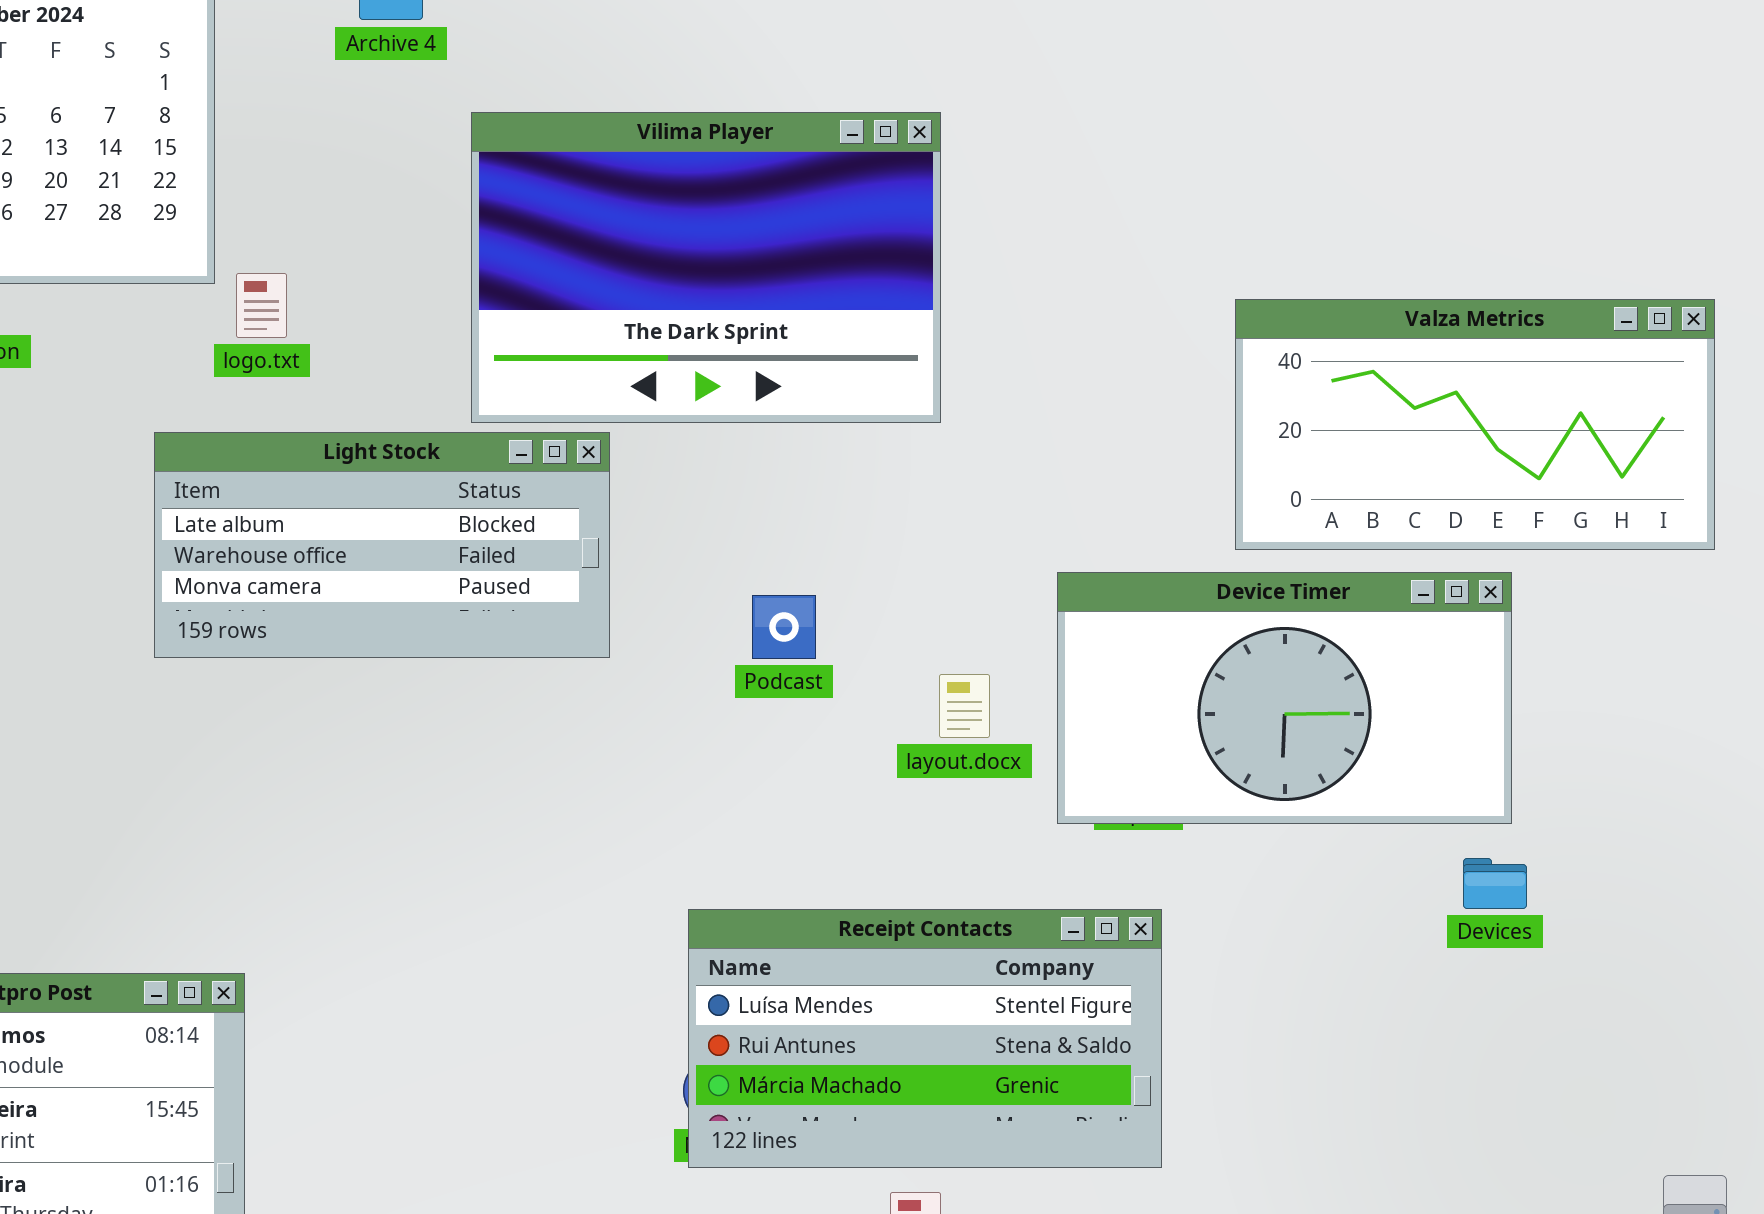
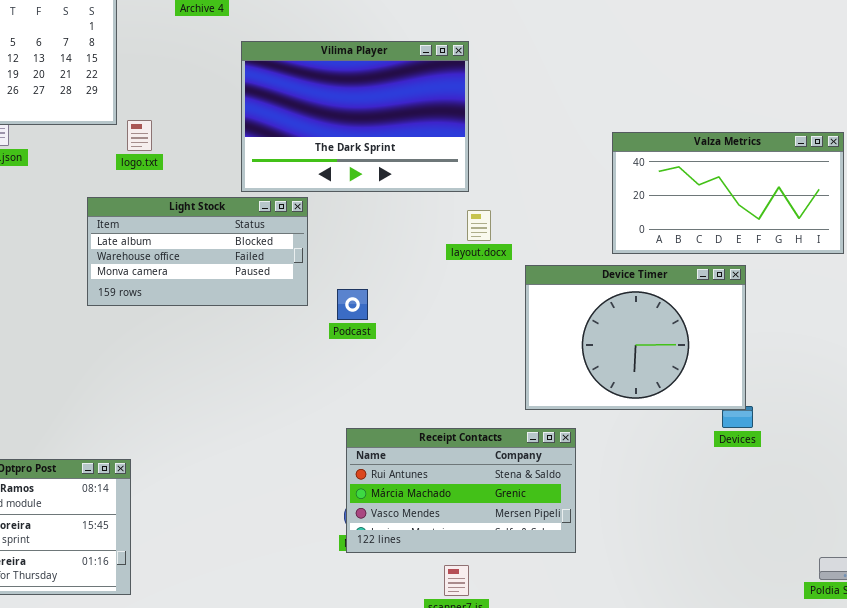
Device Timer: [1057,572,1512,824] -> [525,265,746,410], resized
Podcast: [752,595,816,659] -> [337,289,368,320], moved
layout.docx: [939,674,990,738] -> [467,210,491,241], moved
Receipt Contacts: [688,909,1162,1168] -> [346,428,576,553], scrolled down 1 row

